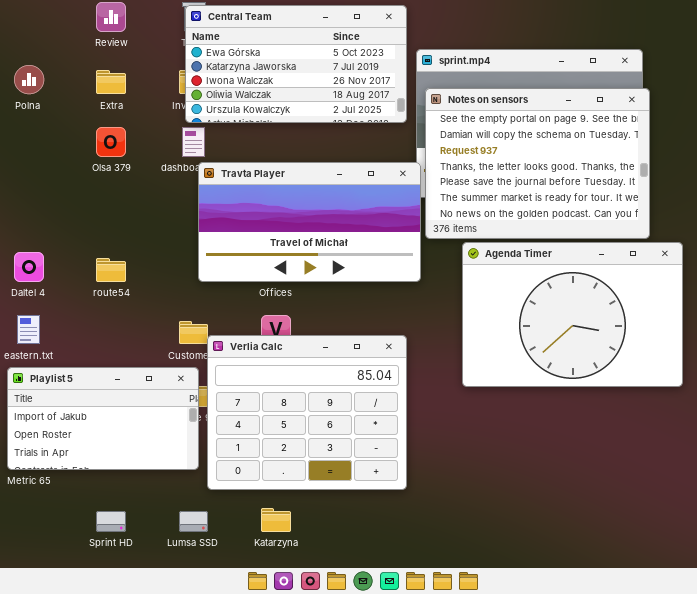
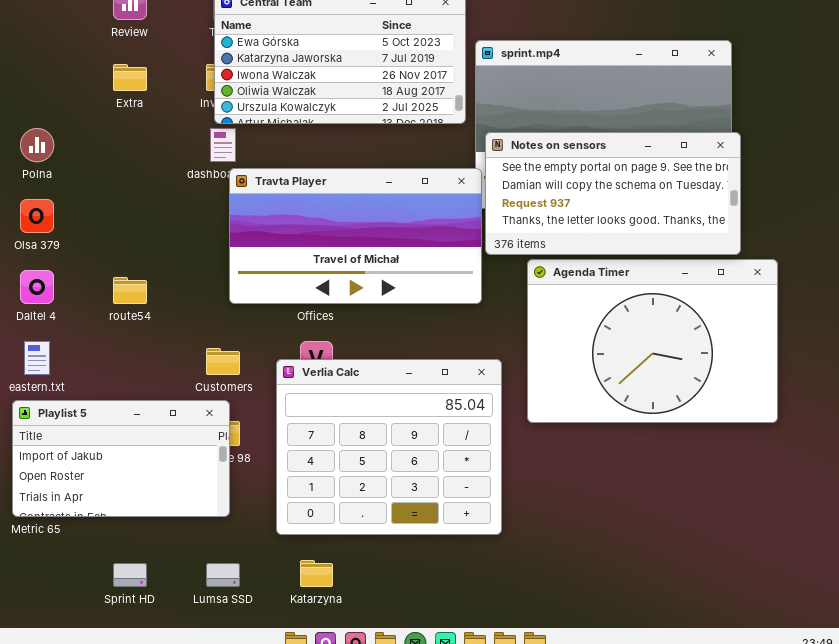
Polna: [14,65,44,94] -> [20,128,54,162], moved
Notes on sensors: [425,88,650,239] -> [485,132,741,255], resized
Olsa 379: [96,127,126,157] -> [20,199,54,233], moved
Verlia Calc: [207,335,407,490] -> [276,359,502,535], moved

